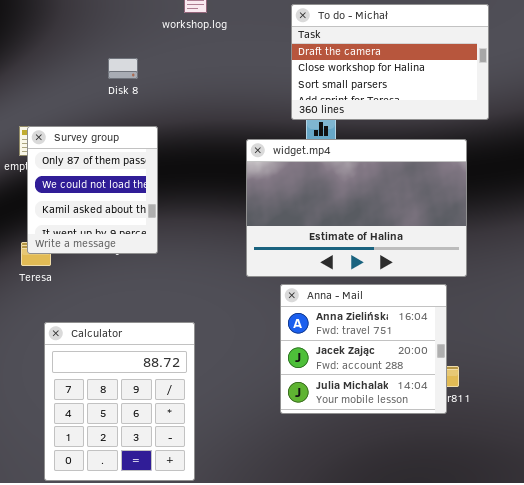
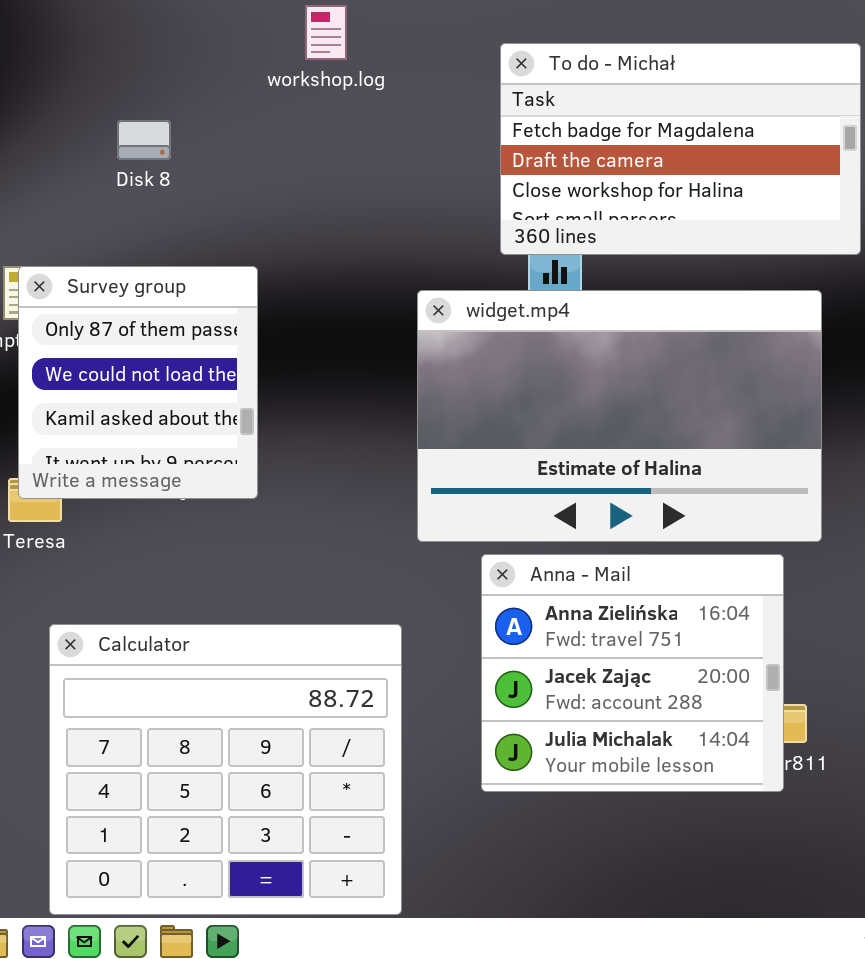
To do - Michał: [291,4,489,120] -> [500,43,861,255], scrolled up 1 row
Disk 8: [108,58,138,79] -> [117,120,171,160], moved
Calculator: [44,322,195,481] -> [49,624,402,915], resized

